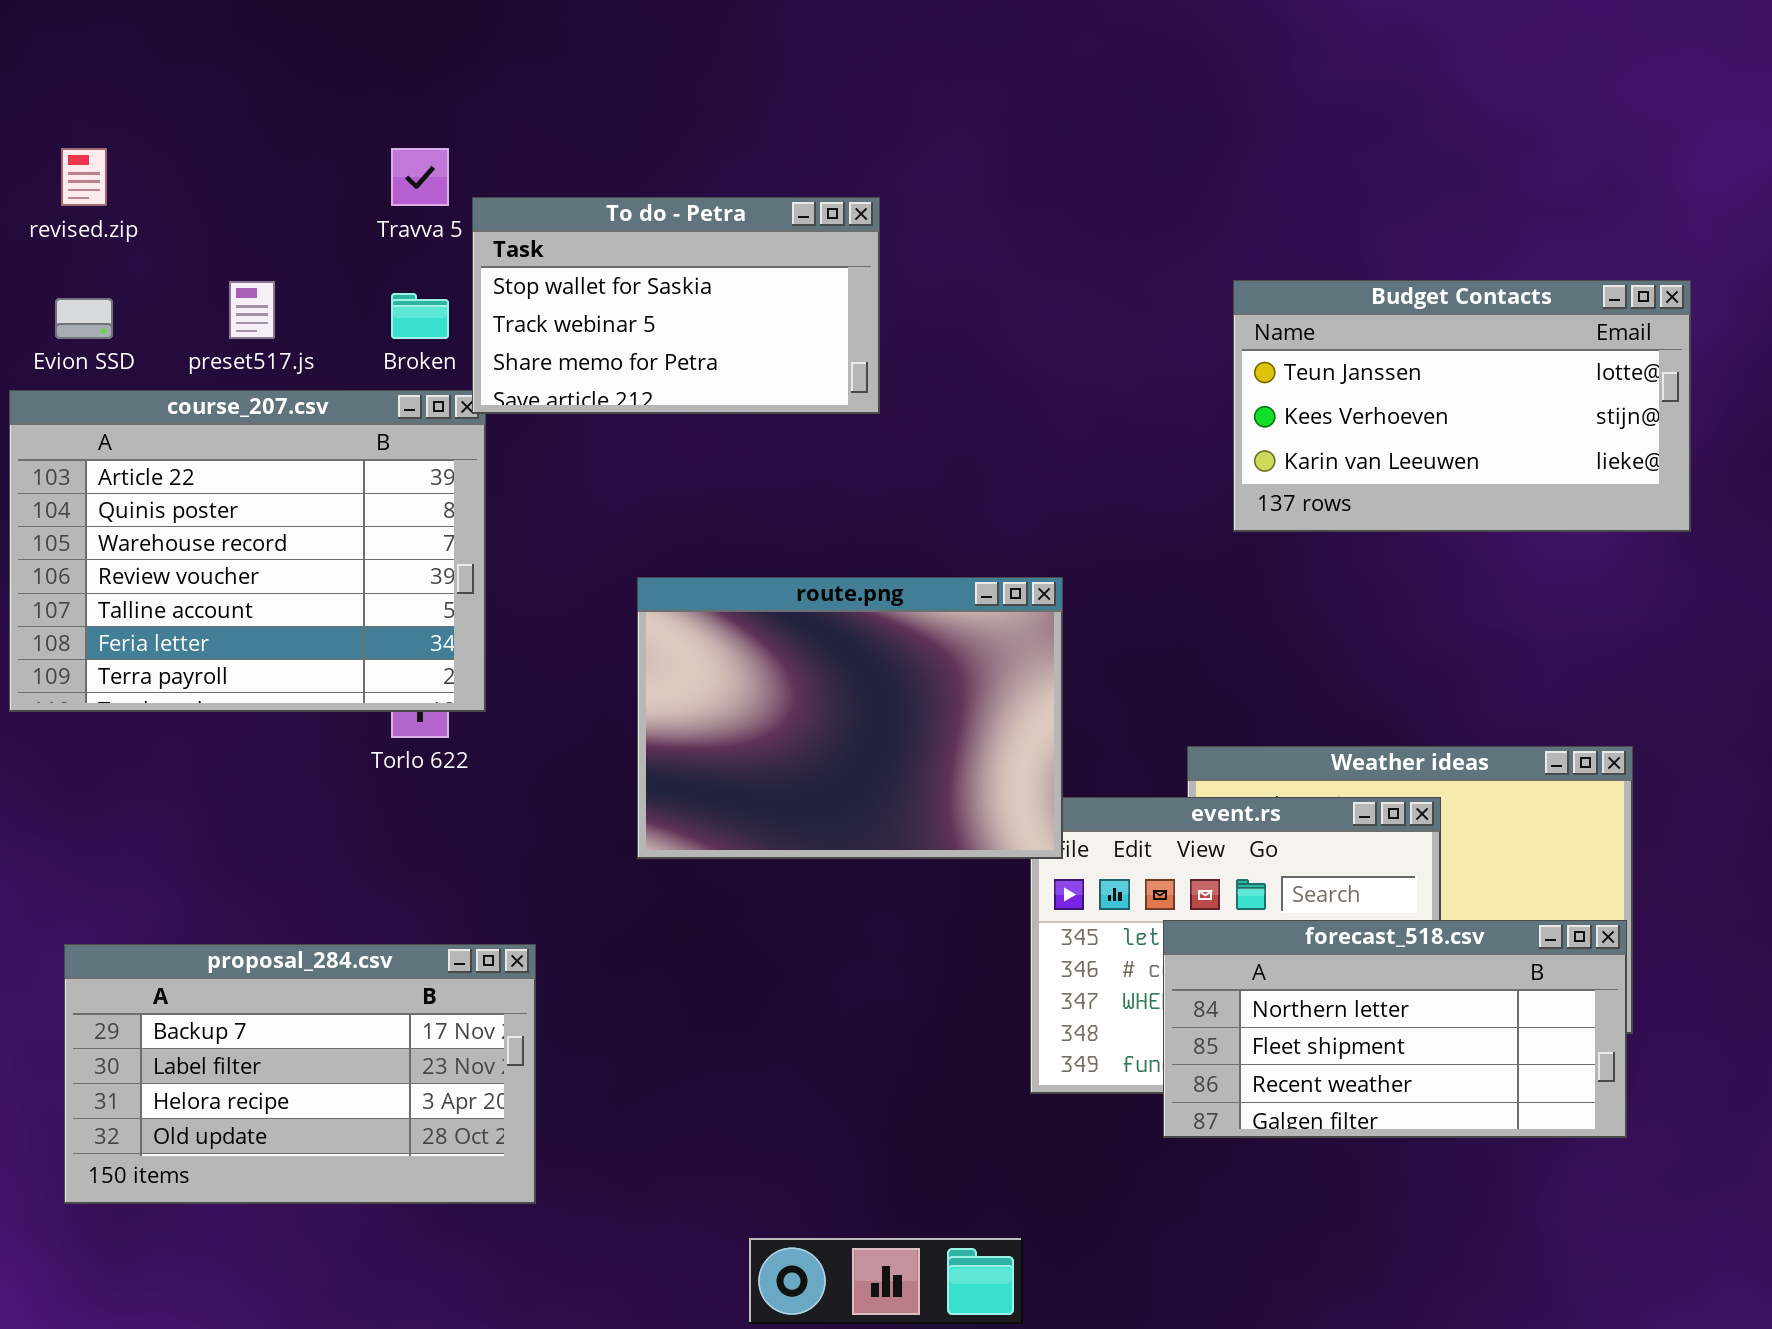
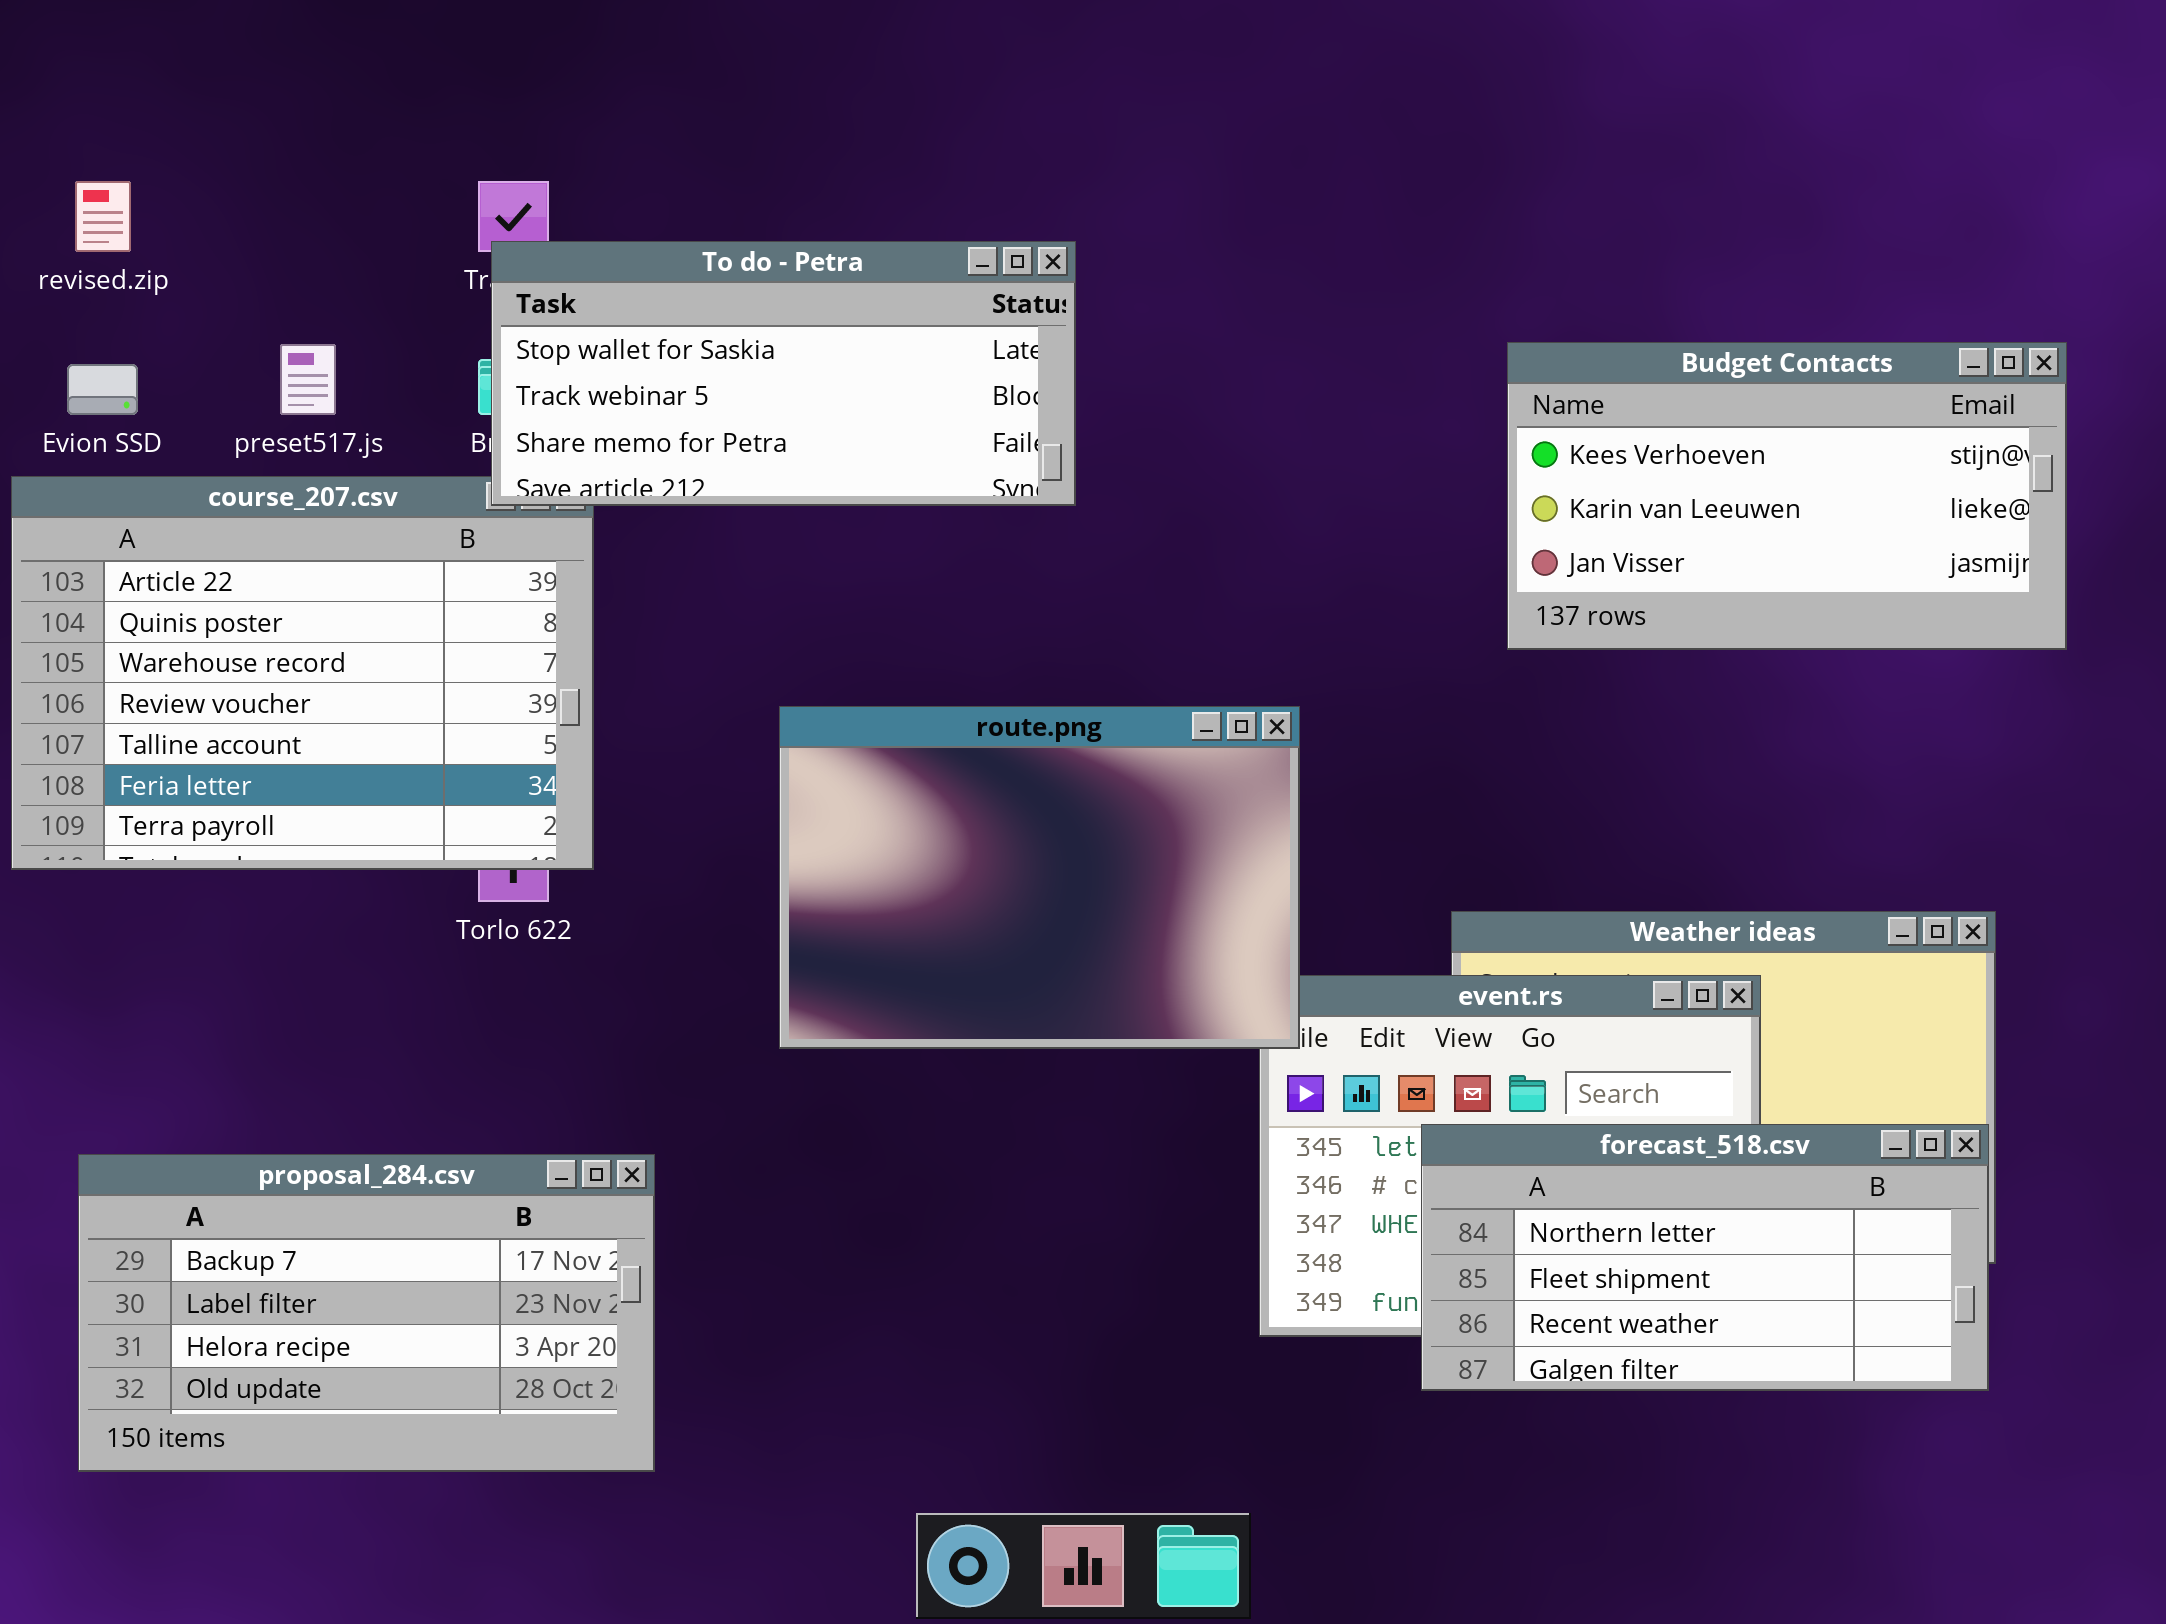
To do - Petra: [472,197,880,414] -> [491,241,1076,506], resized
Budget Contacts: [1233,280,1691,532] -> [1507,342,2067,650], scrolled down 1 row

